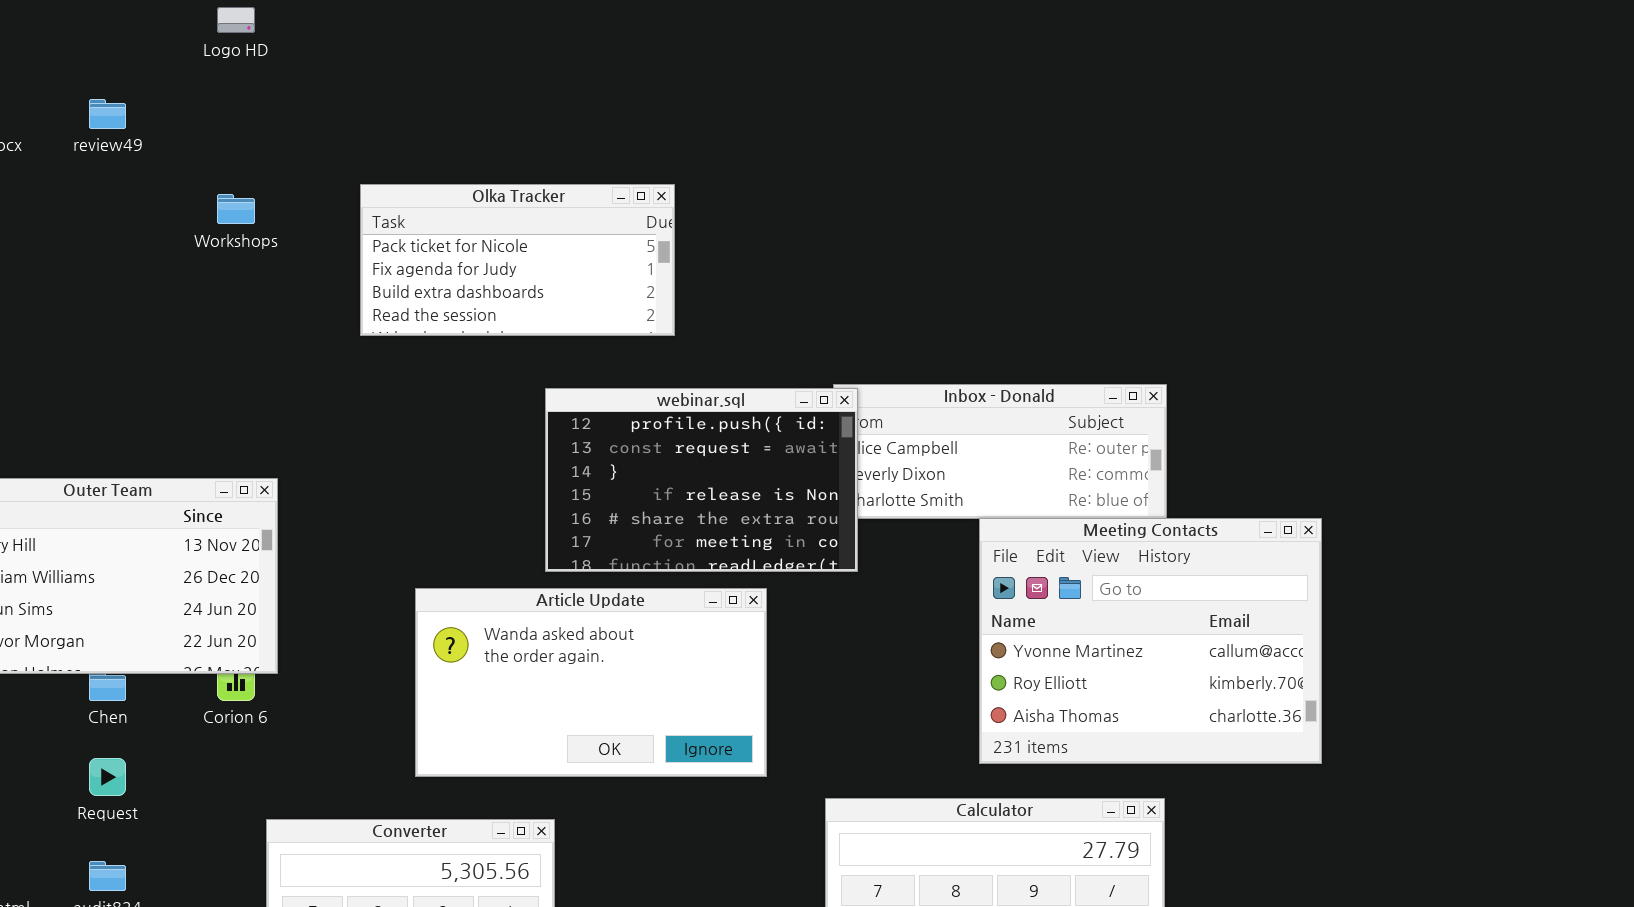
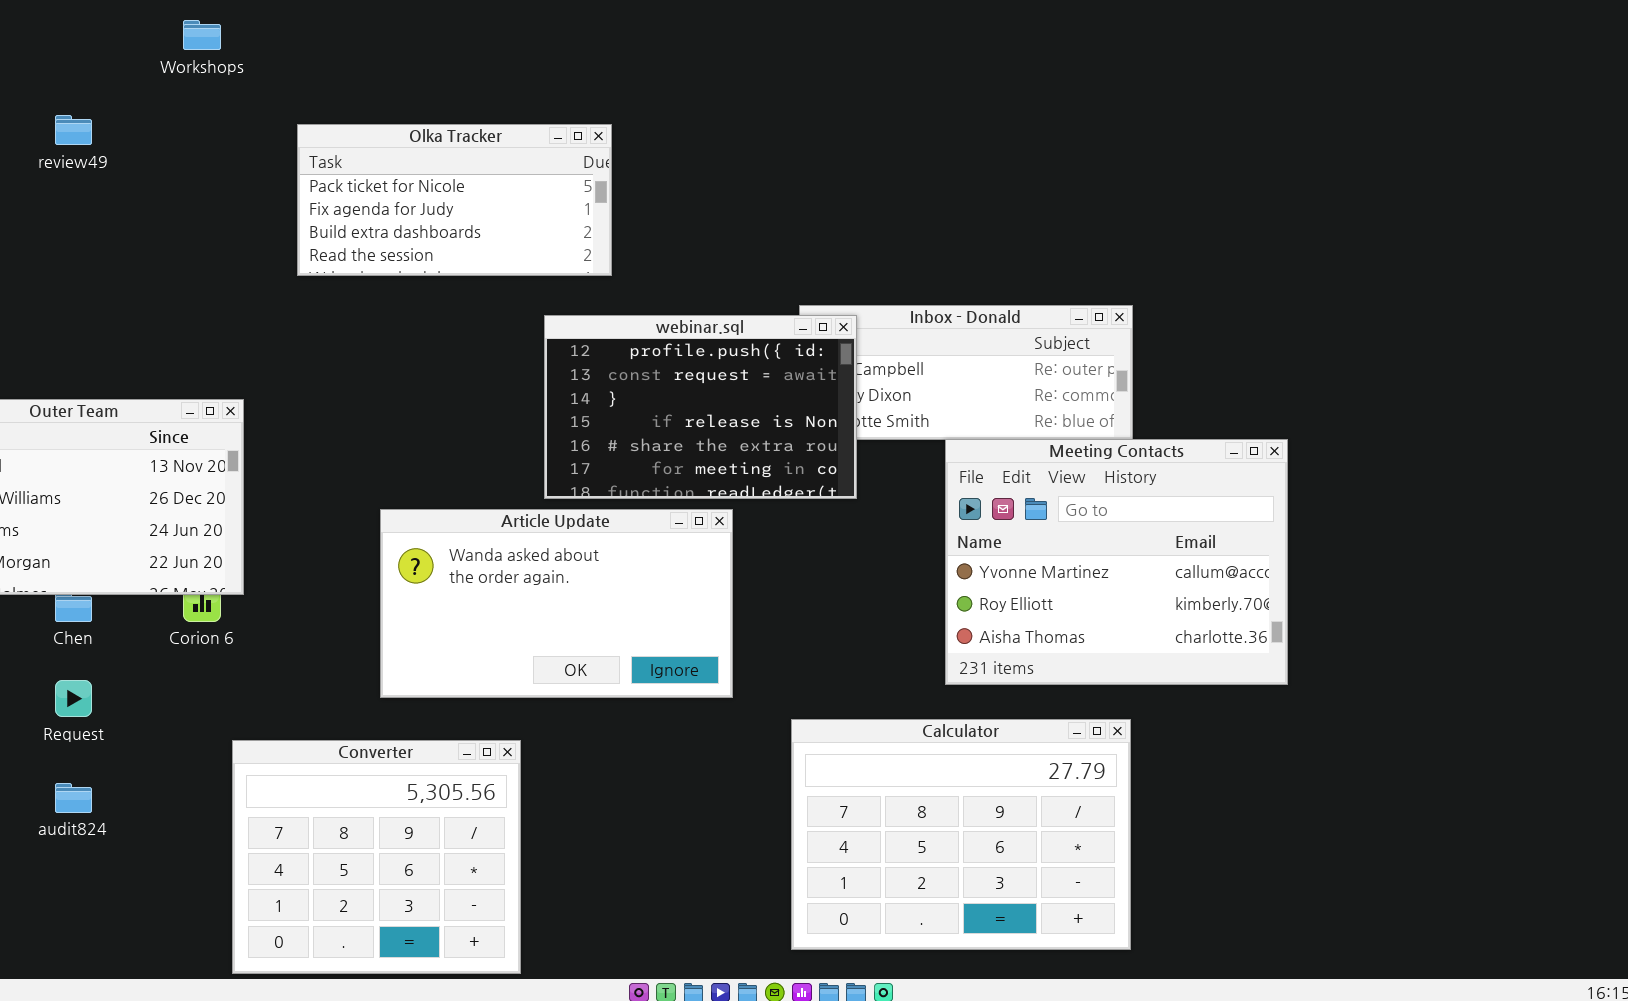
review49: [89,99,126,129] -> [55,115,92,145], moved
Olka Tracker: [360,184,675,336] -> [297,124,612,276], moved
Workshops: [217,194,255,224] -> [183,20,221,50], moved
webinar.sql: [545,388,858,572] -> [544,315,857,499], moved

